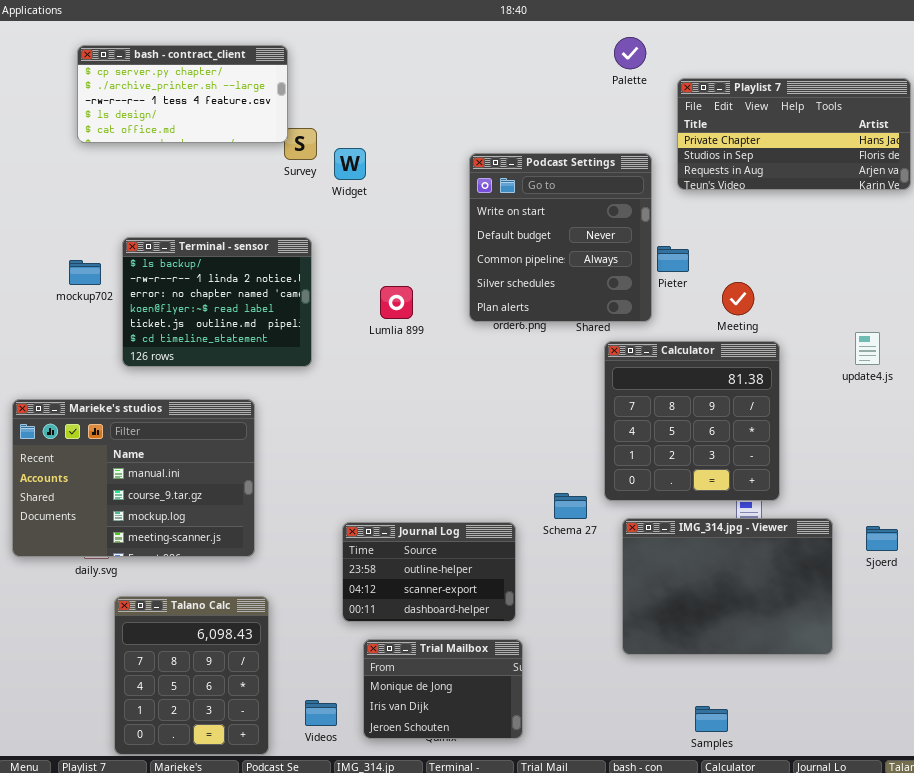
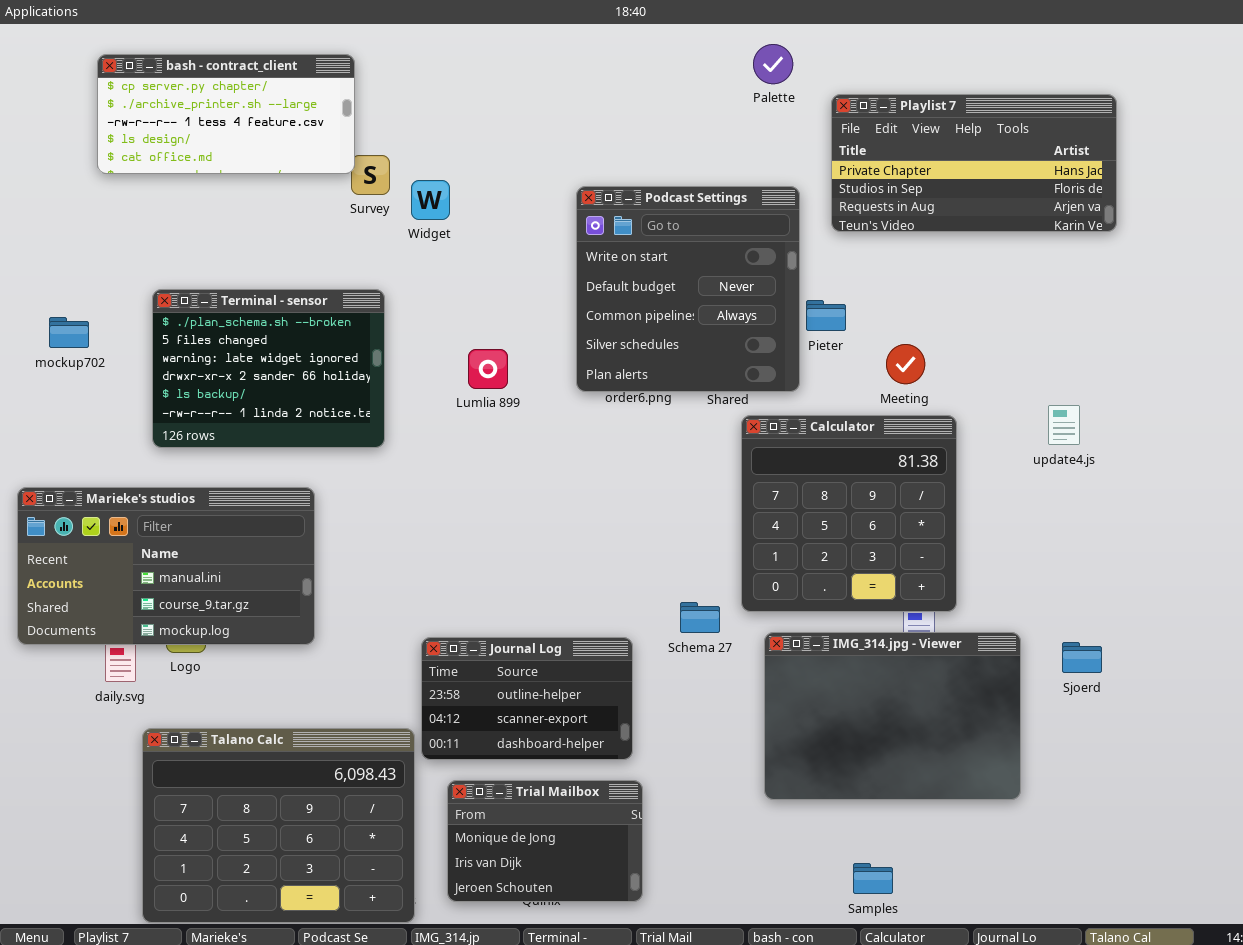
Terminal - sensor: [122,237,312,367] -> [152,289,385,448], scrolled up 4 rows
mockup702: [69,260,101,285] -> [49,317,89,348], moved
Marieke's studios: [12,399,255,557] -> [17,487,315,645], resized
Talano Calc: [114,596,269,755] -> [142,728,415,923], resized

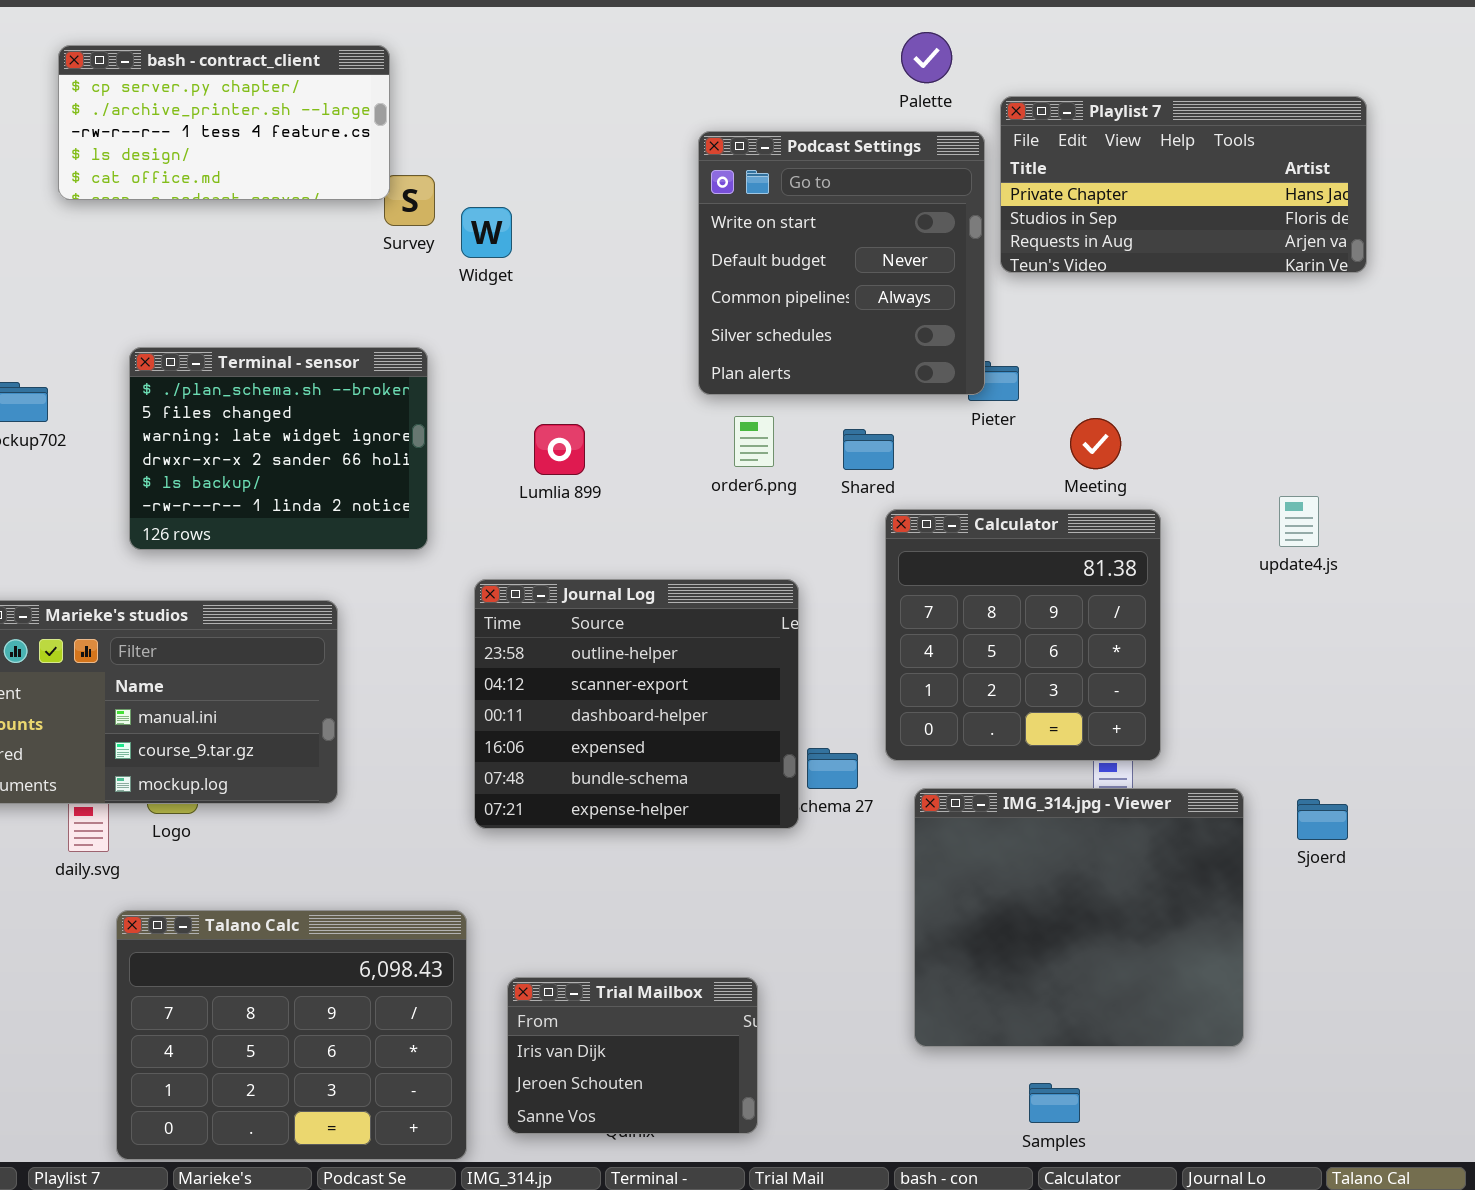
Podcast Settings: [576,186,800,392] -> [698,131,985,395], moved
IMG_314.jpg - Viewer: [764,632,1021,800] -> [914,788,1244,1047], resized
Journal Log: [421,637,633,760] -> [474,579,799,829], moved, resized
Trial Mailbox: [447,780,643,902] -> [507,977,758,1134], scrolled down 1 row

